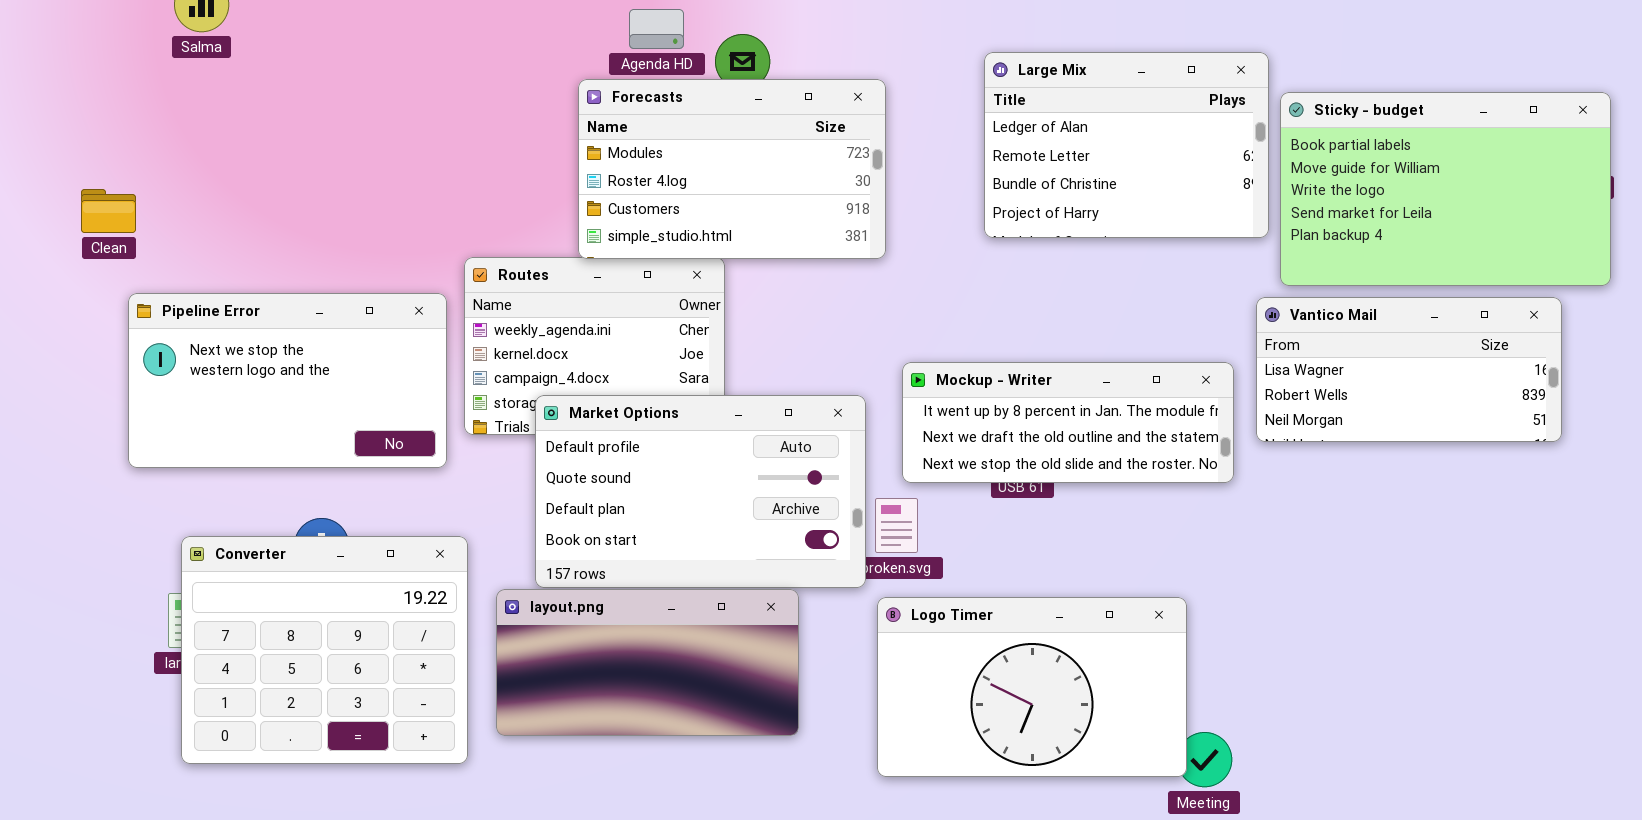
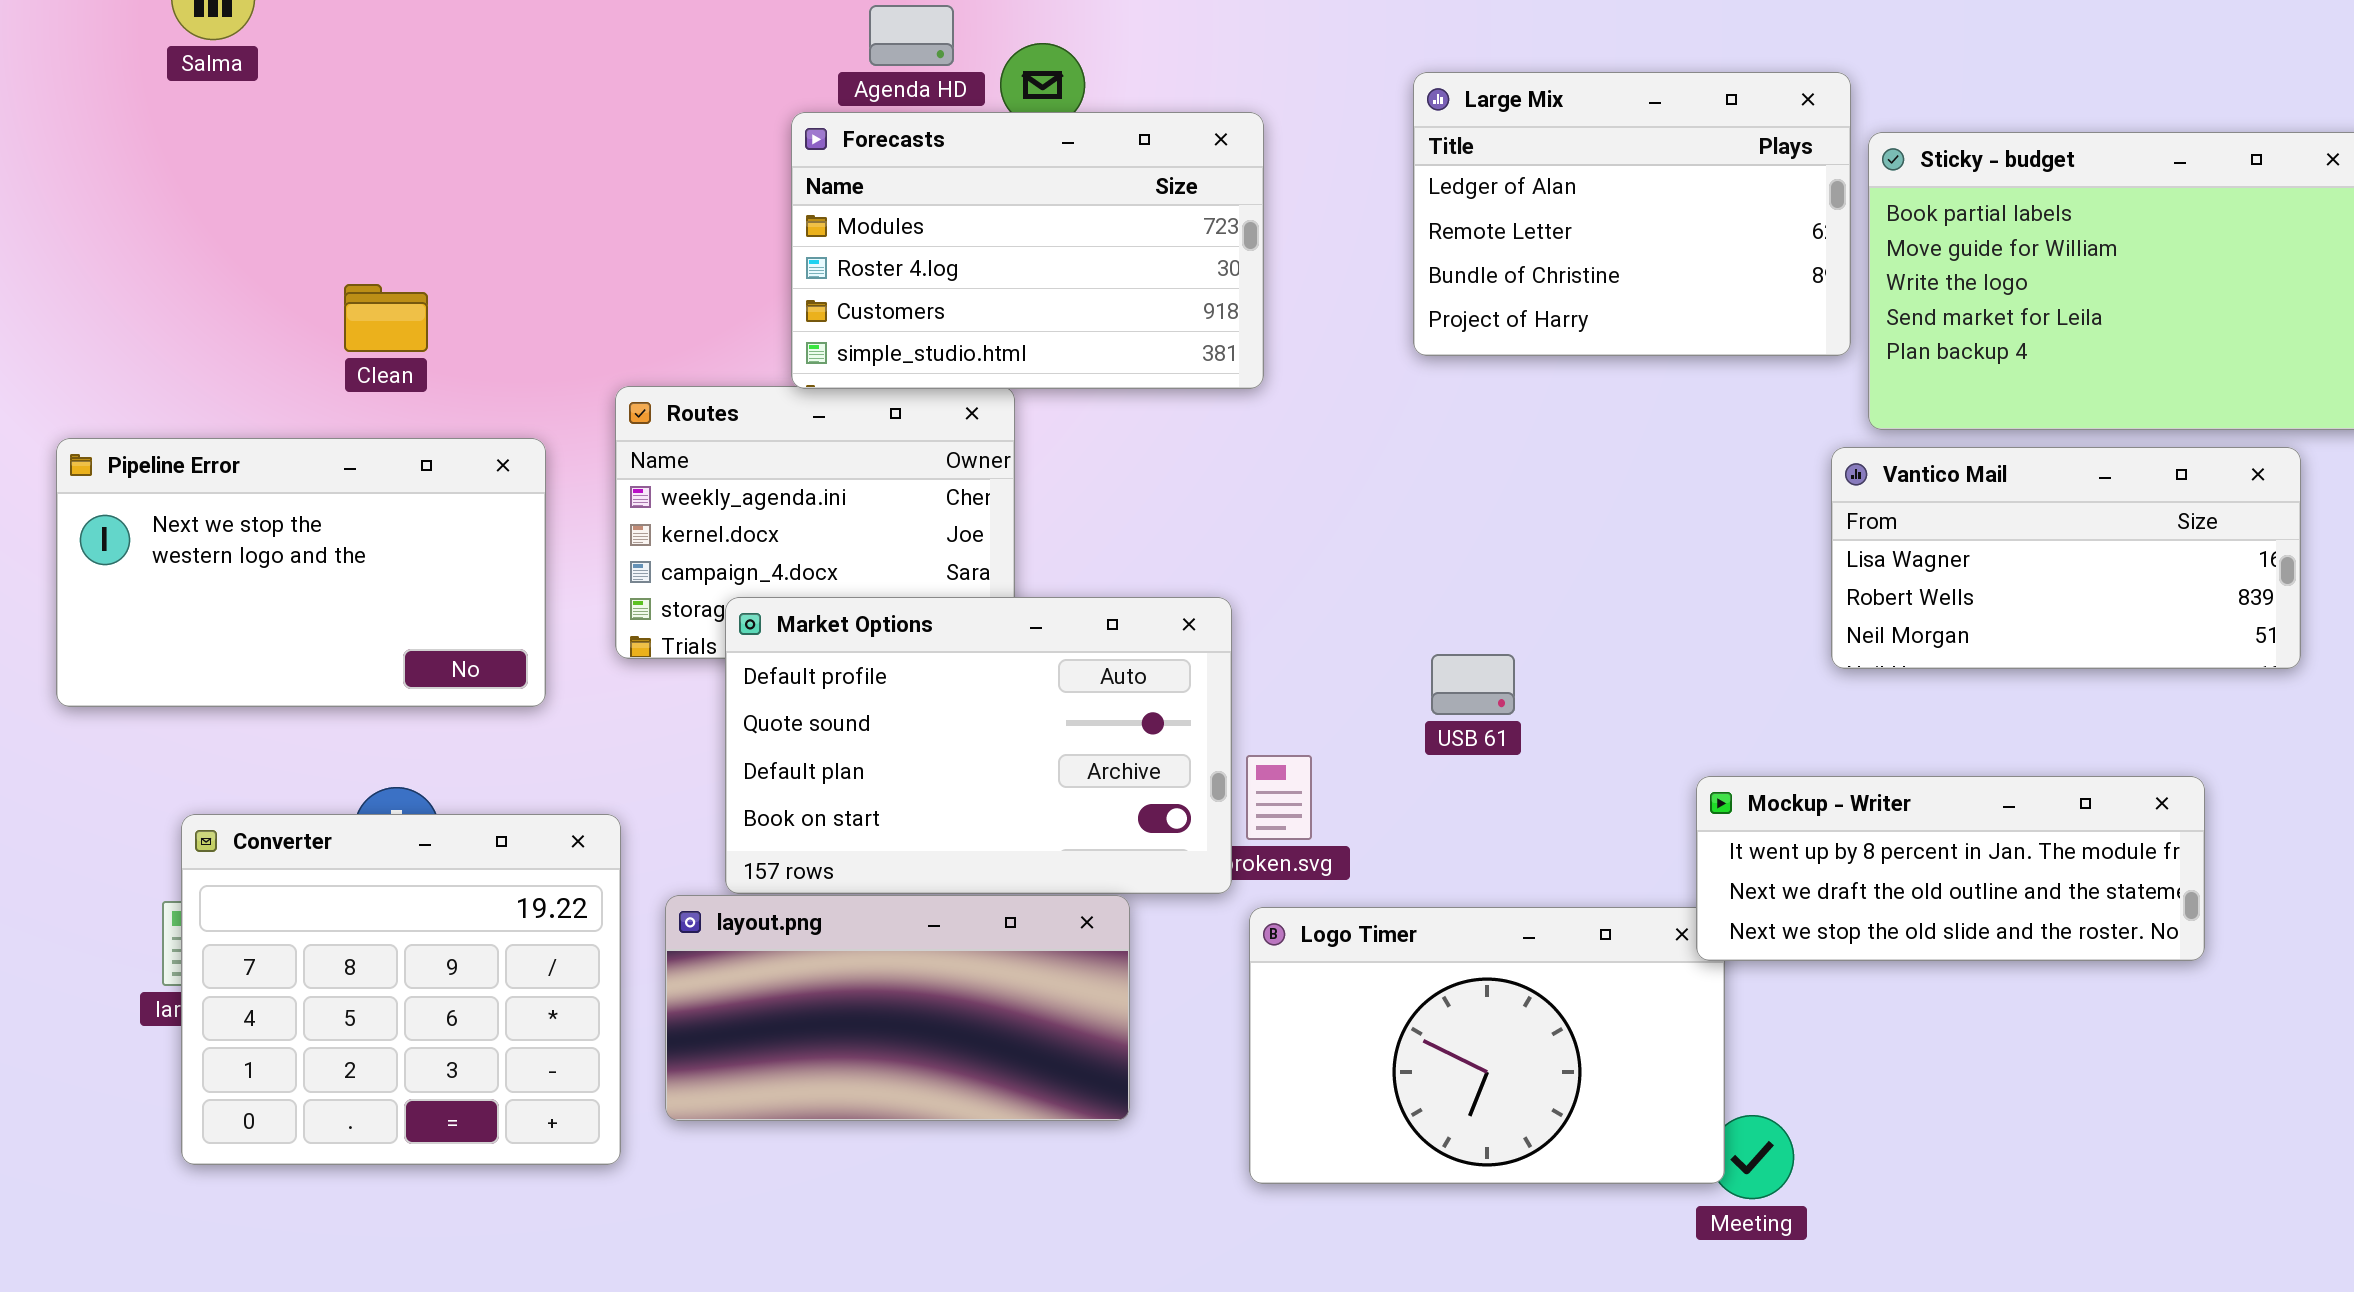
Clean: [81,189,136,233] -> [344,284,428,352], moved
Pipeline Error: [128,293,447,468] -> [56,438,546,707], moved
Mockup - Writer: [902,362,1234,483] -> [1696,776,2205,961], moved

